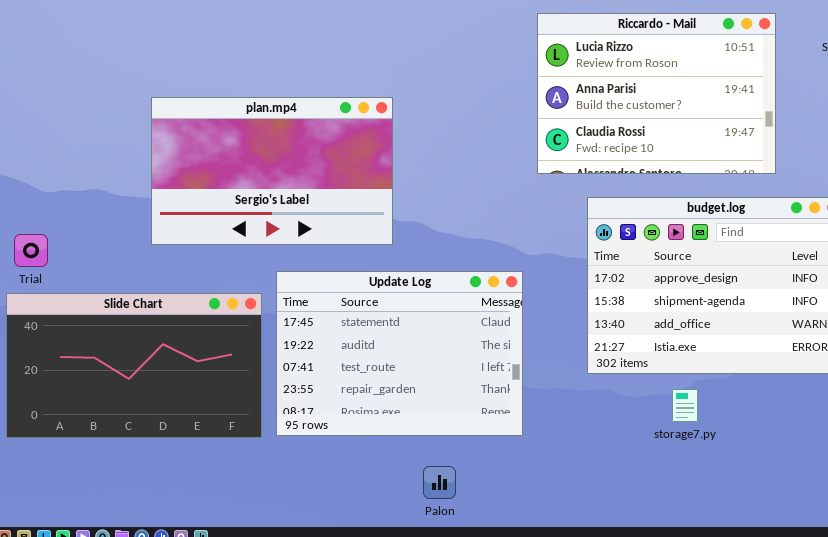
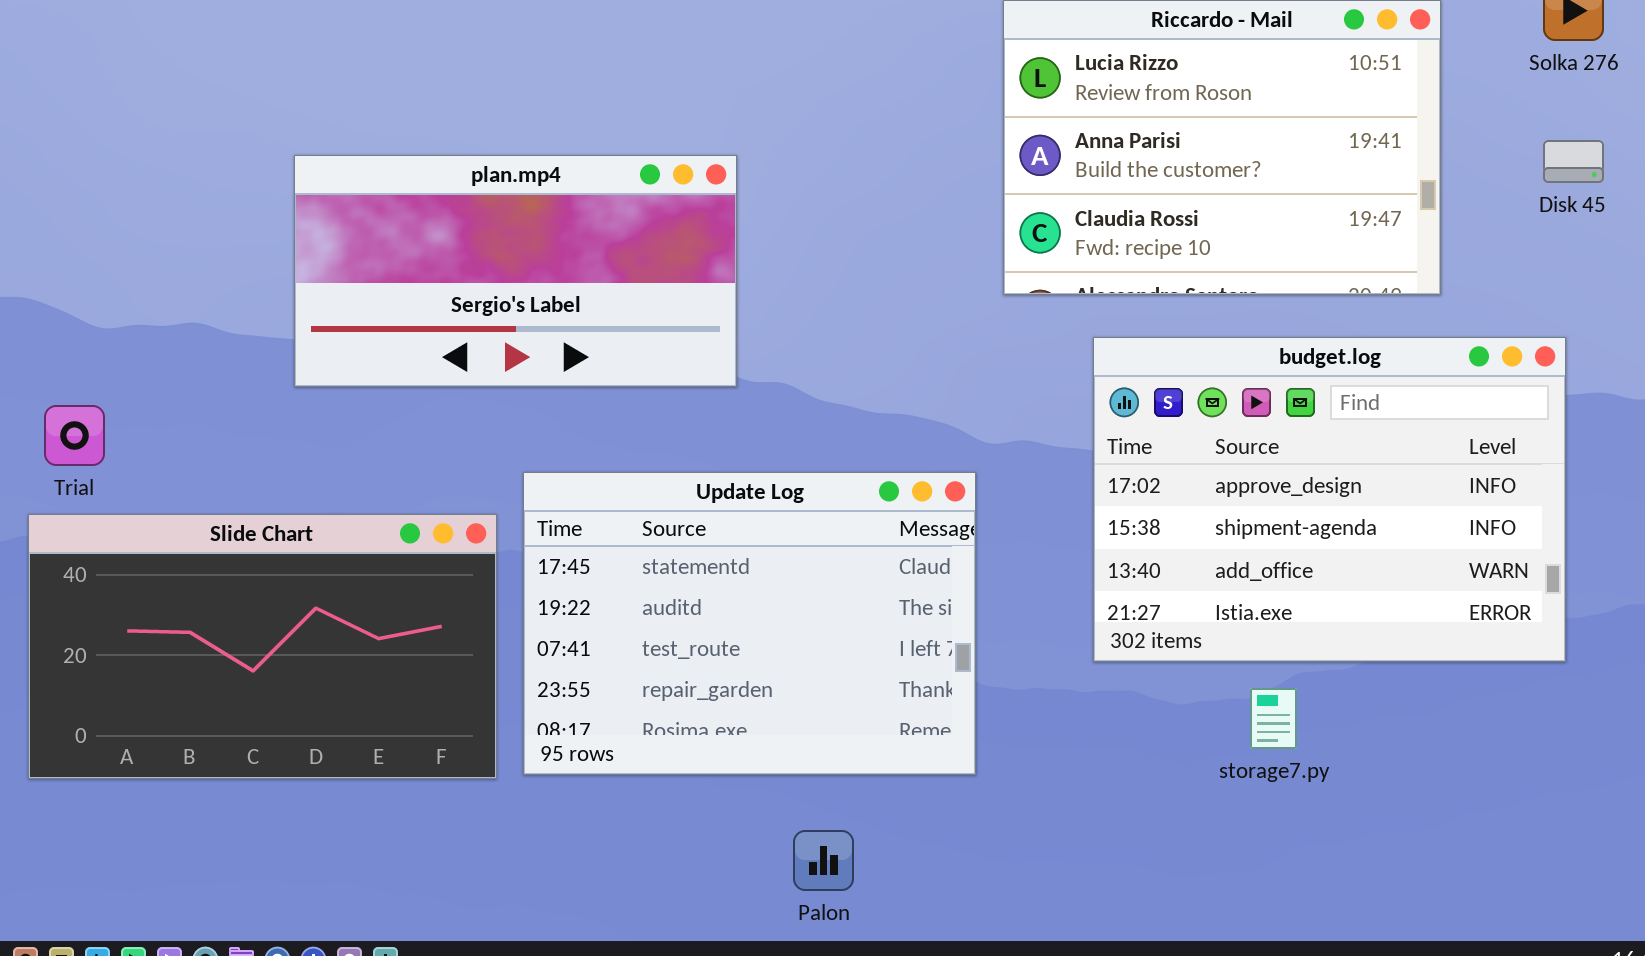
plan.mp4: [151,97,393,245] -> [294,155,737,387], resized

